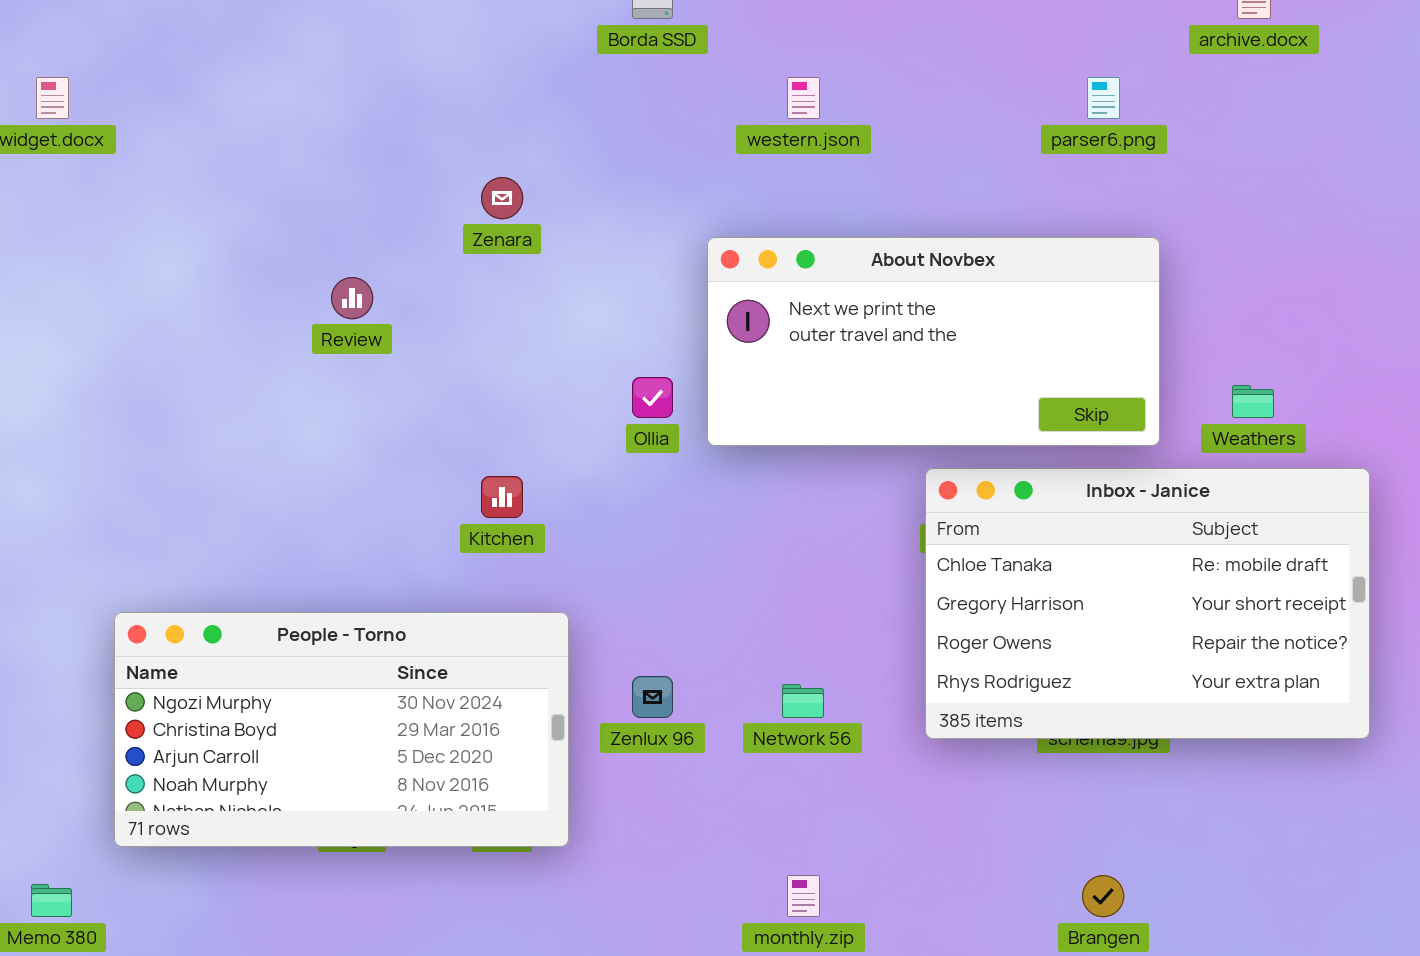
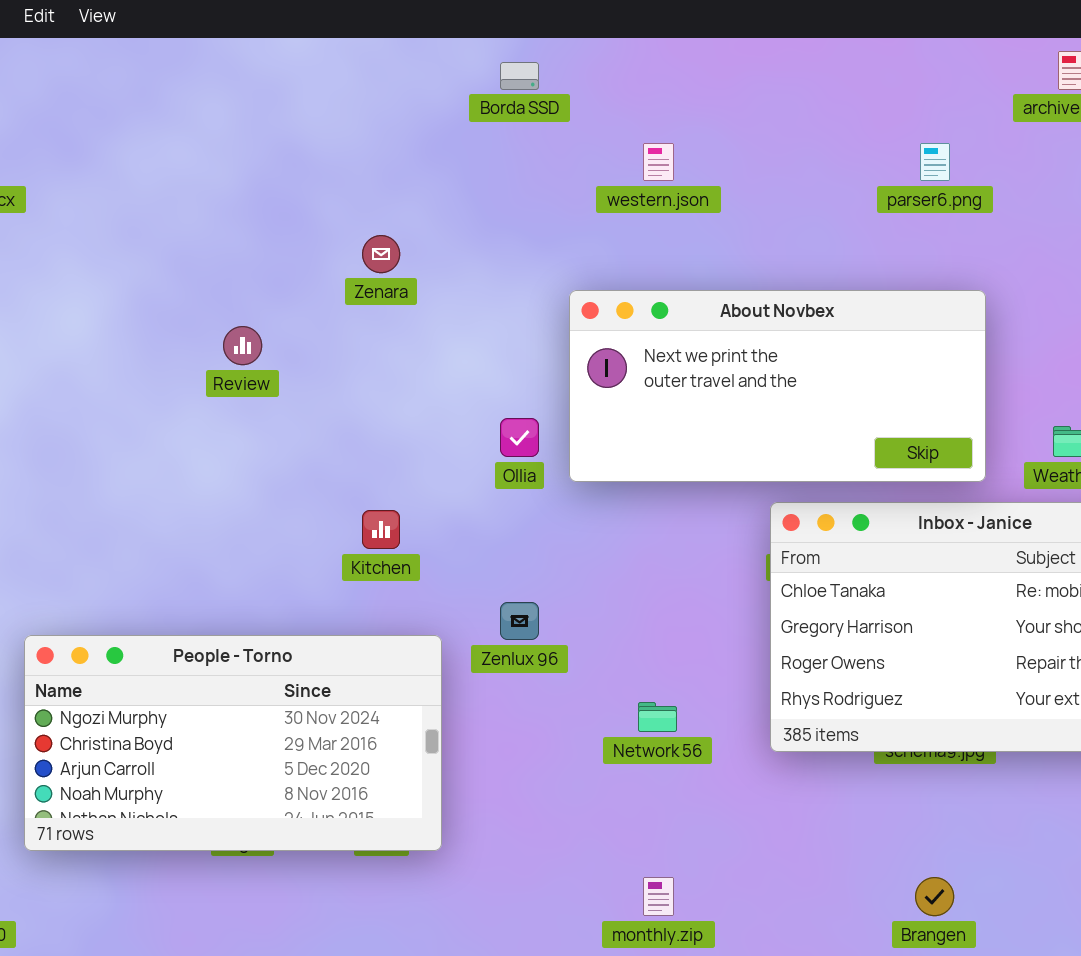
Zenlux 96: [632,676,673,718] -> [500,602,539,640], moved

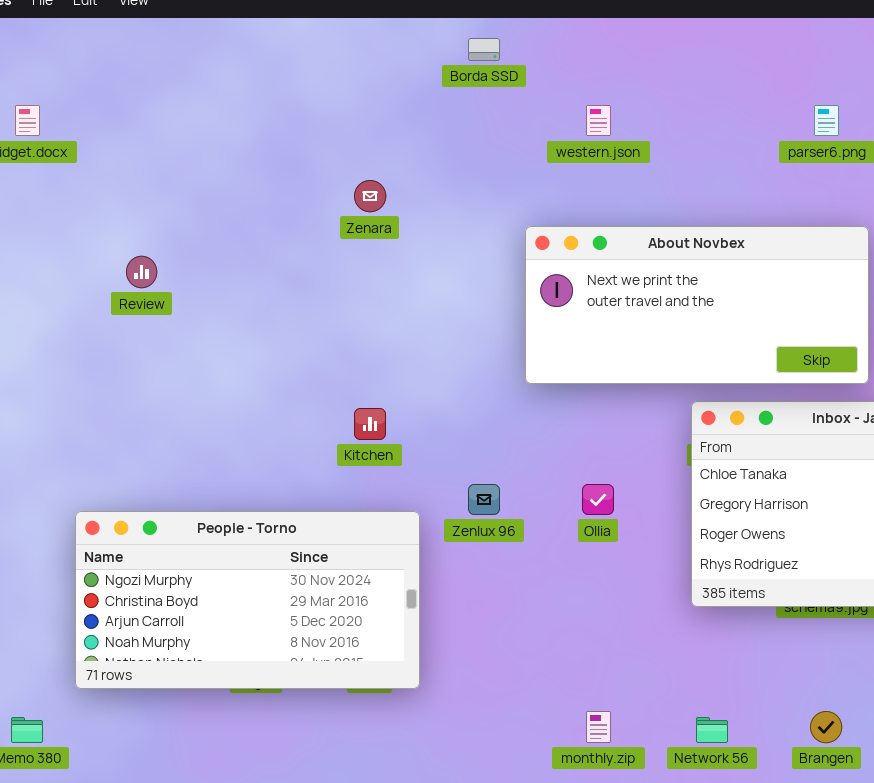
Review: [223,326,262,365] -> [126,256,157,288], moved
Ollia: [500,418,539,457] -> [582,484,614,515], moved
Network 56: [638,702,677,732] -> [696,717,728,743], moved

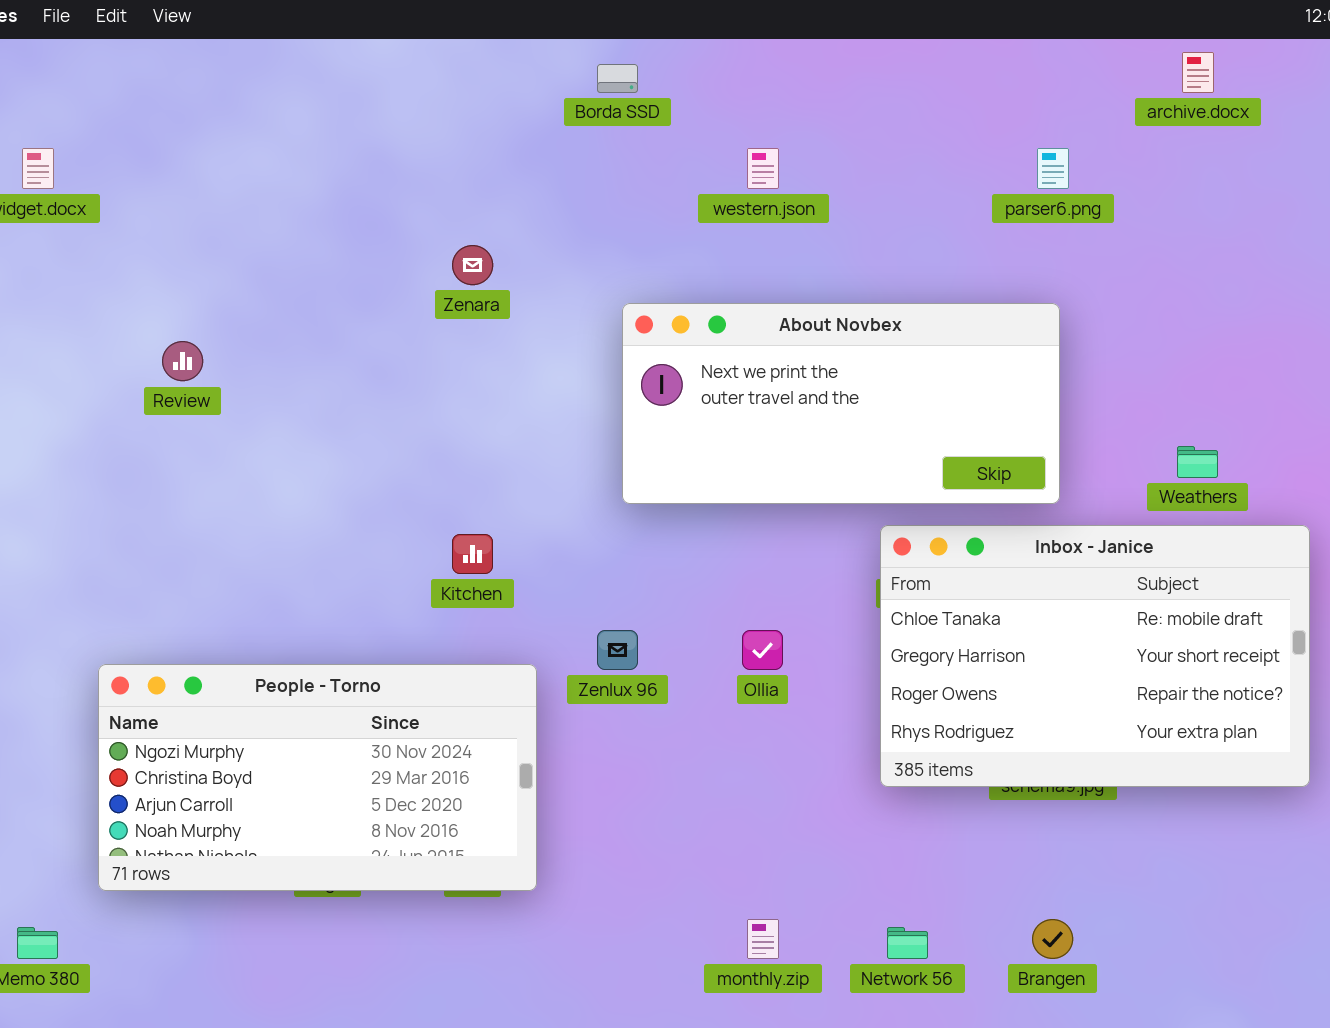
About Novbex: [525,226,869,384] -> [622,303,1060,504], moved

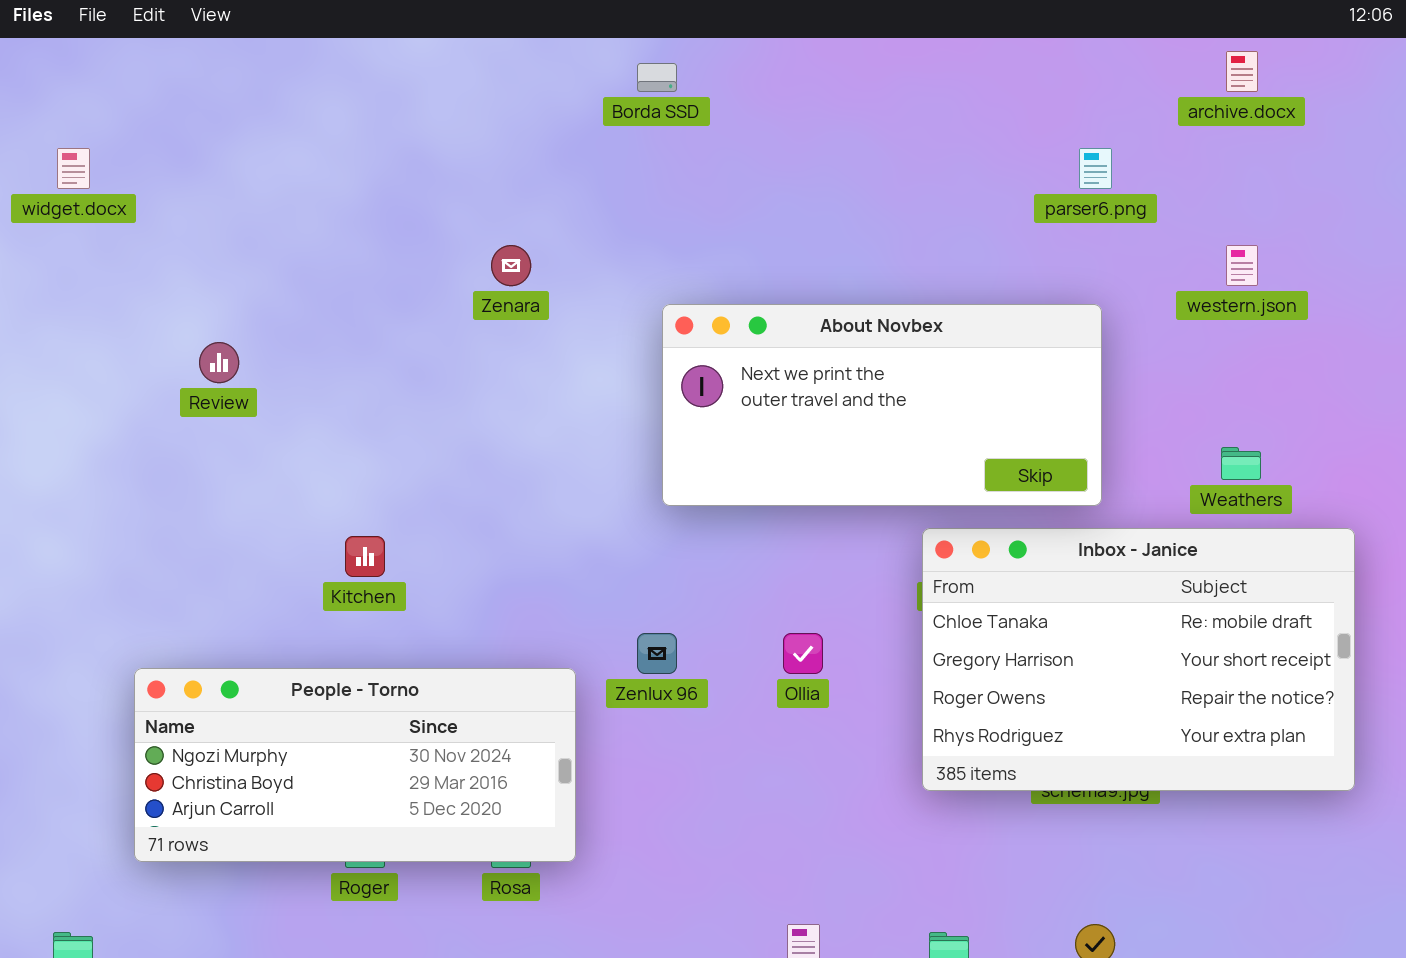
western.json: [747,148,779,189] -> [1226,245,1258,286], moved
Kitchen: [452,534,493,574] -> [345,536,385,577], moved
People - Torno: [98,664,537,891] -> [134,668,576,862], resized

